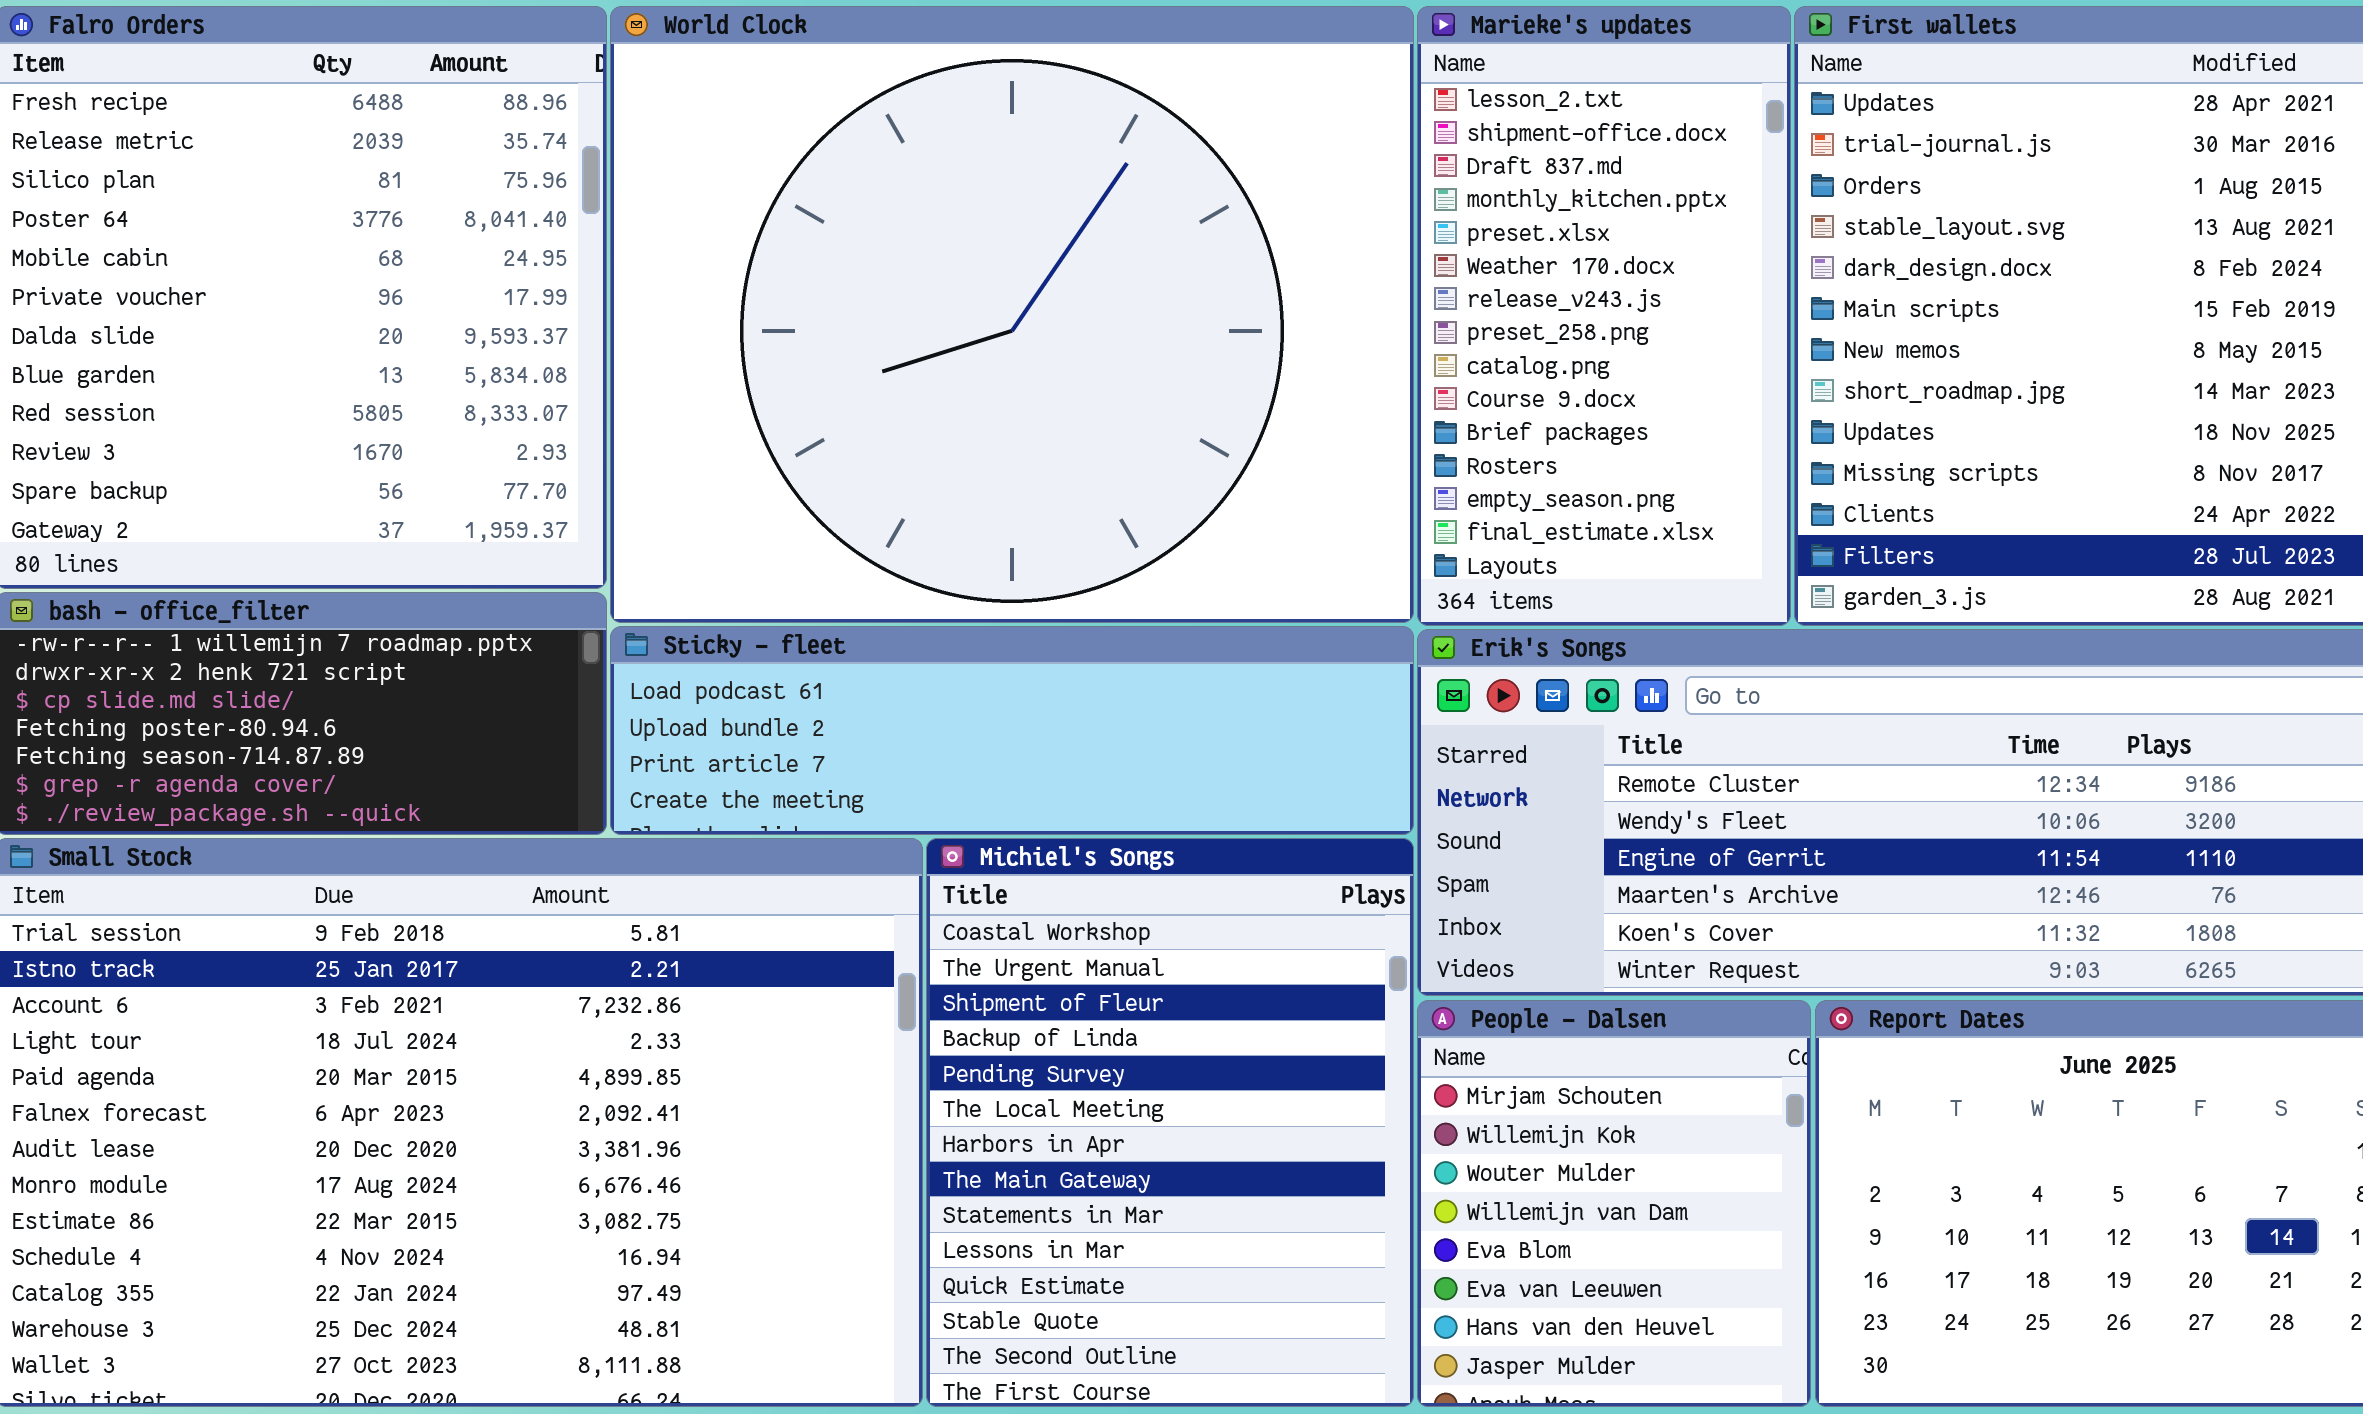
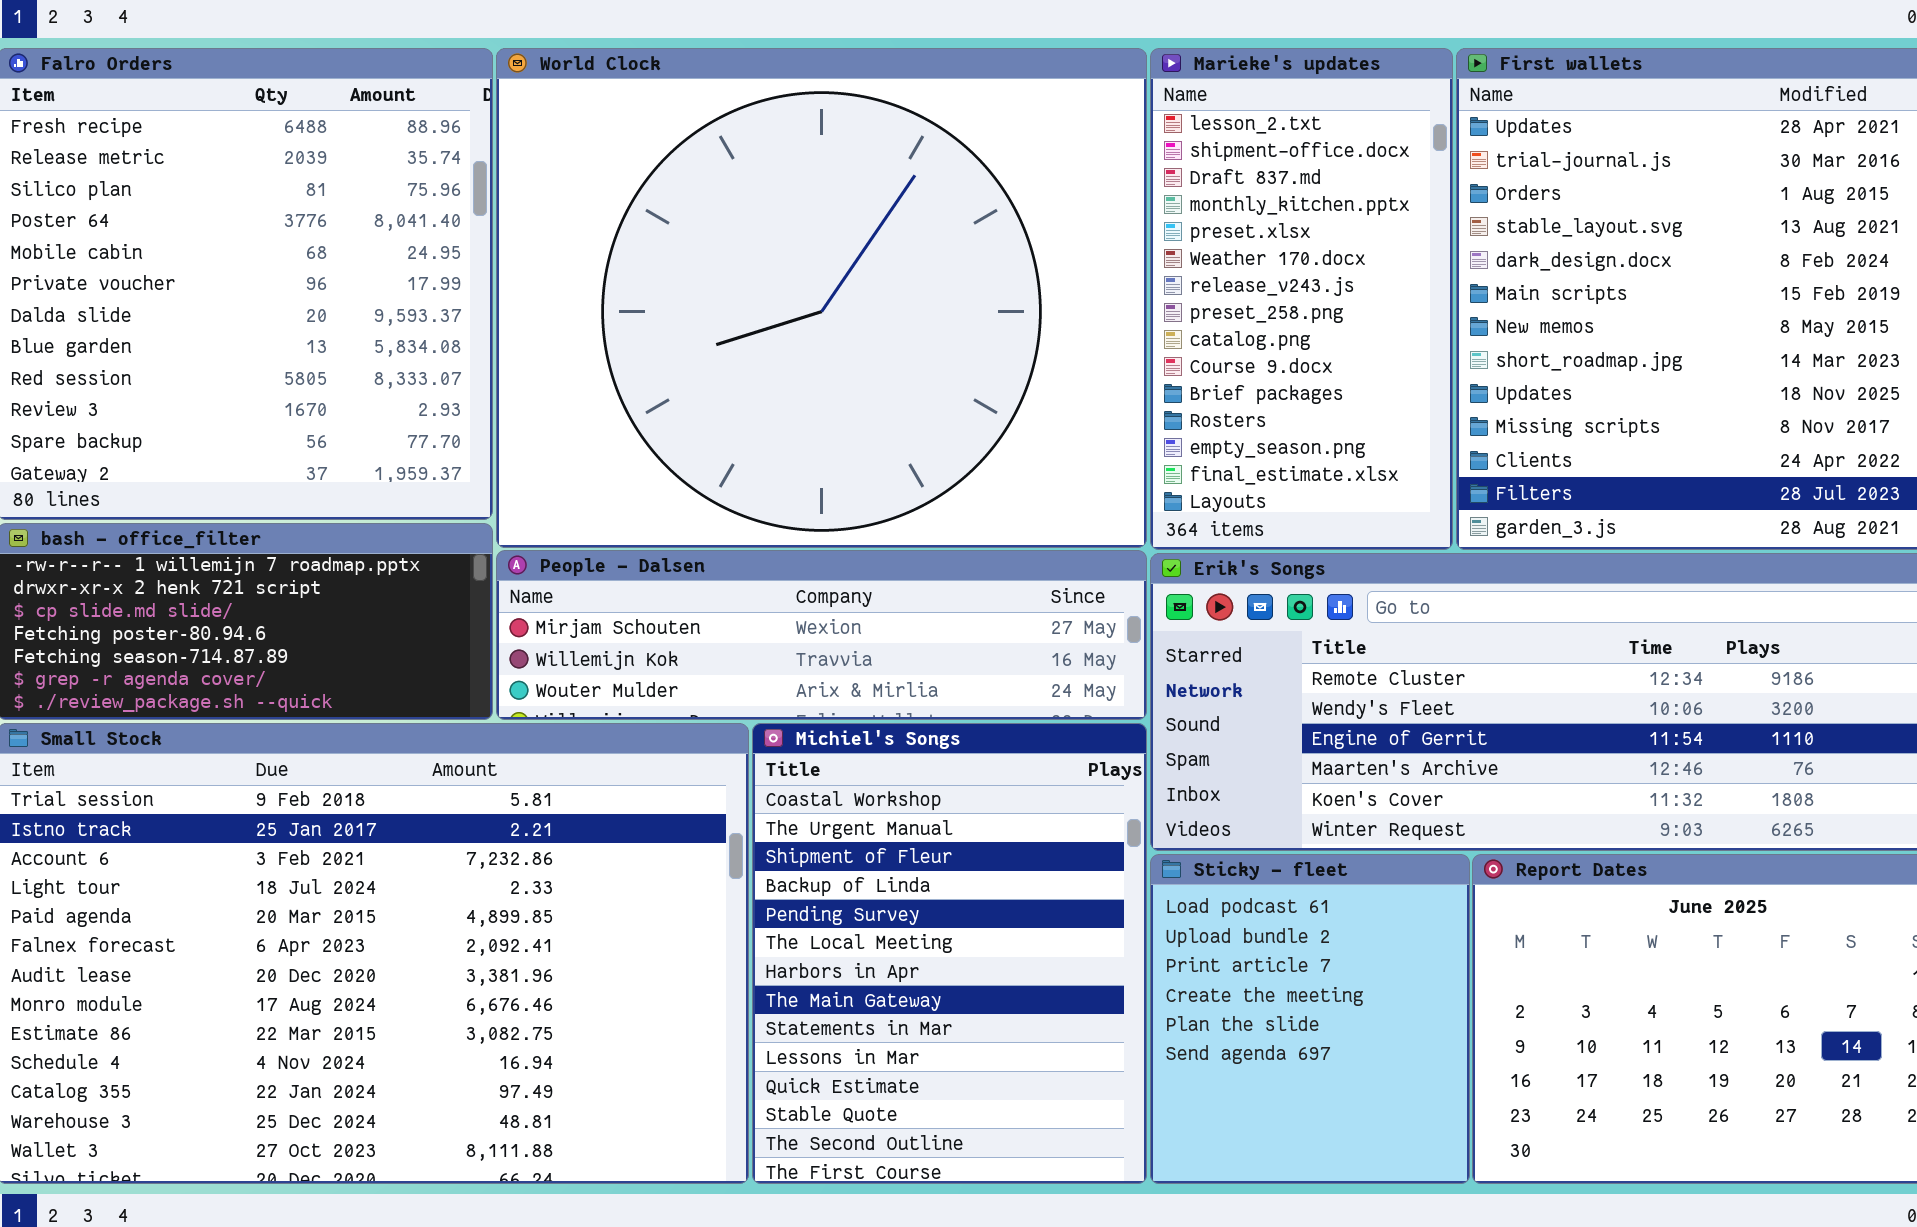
Sticky - fleet: [610,626,1414,835] -> [1150,854,1470,1184], moved, resized
People - Dalsen: [1417,1000,1811,1407] -> [496,550,1147,720], moved, resized

